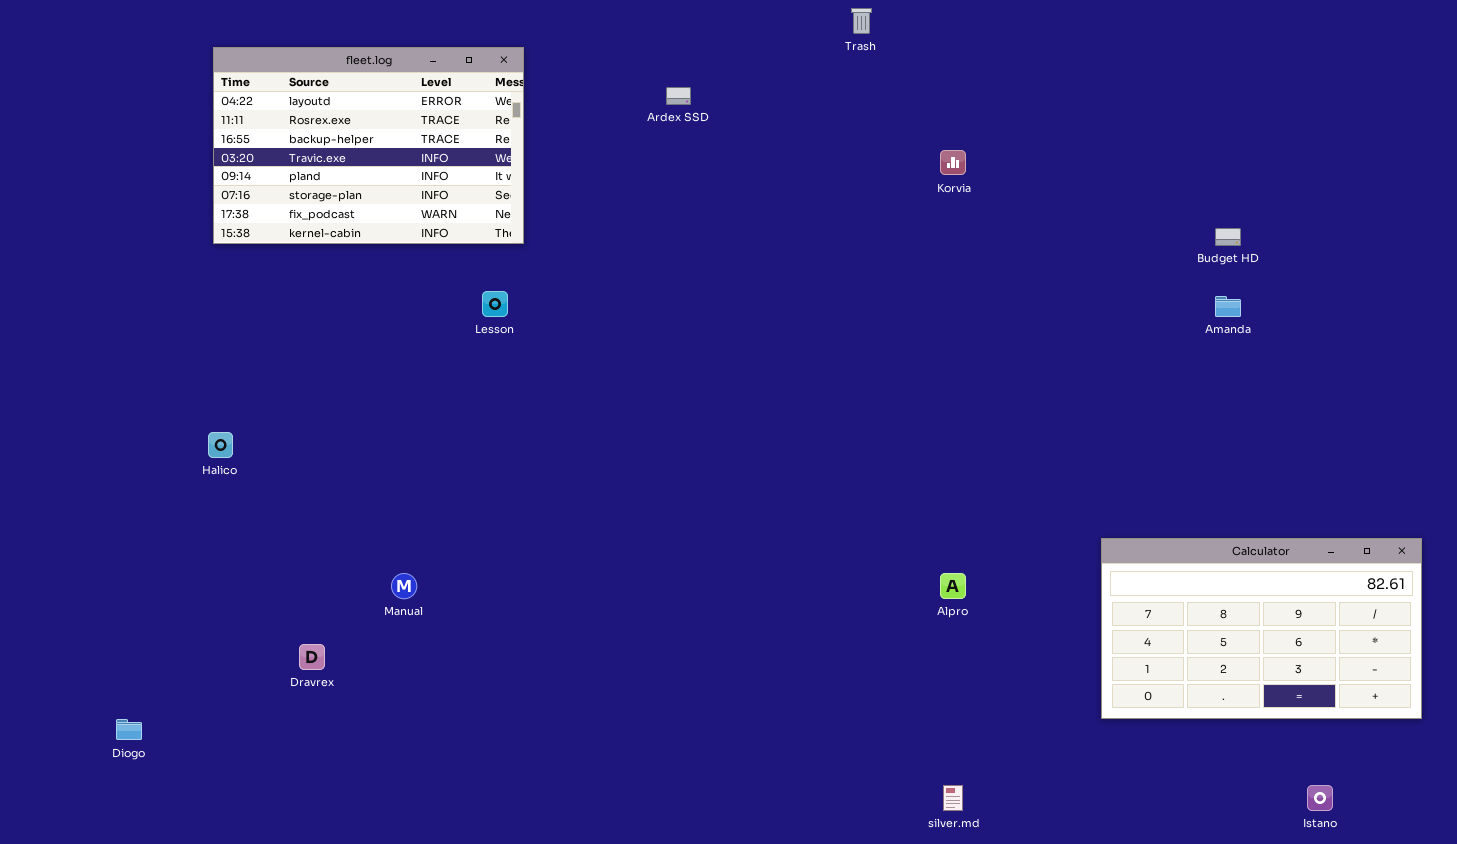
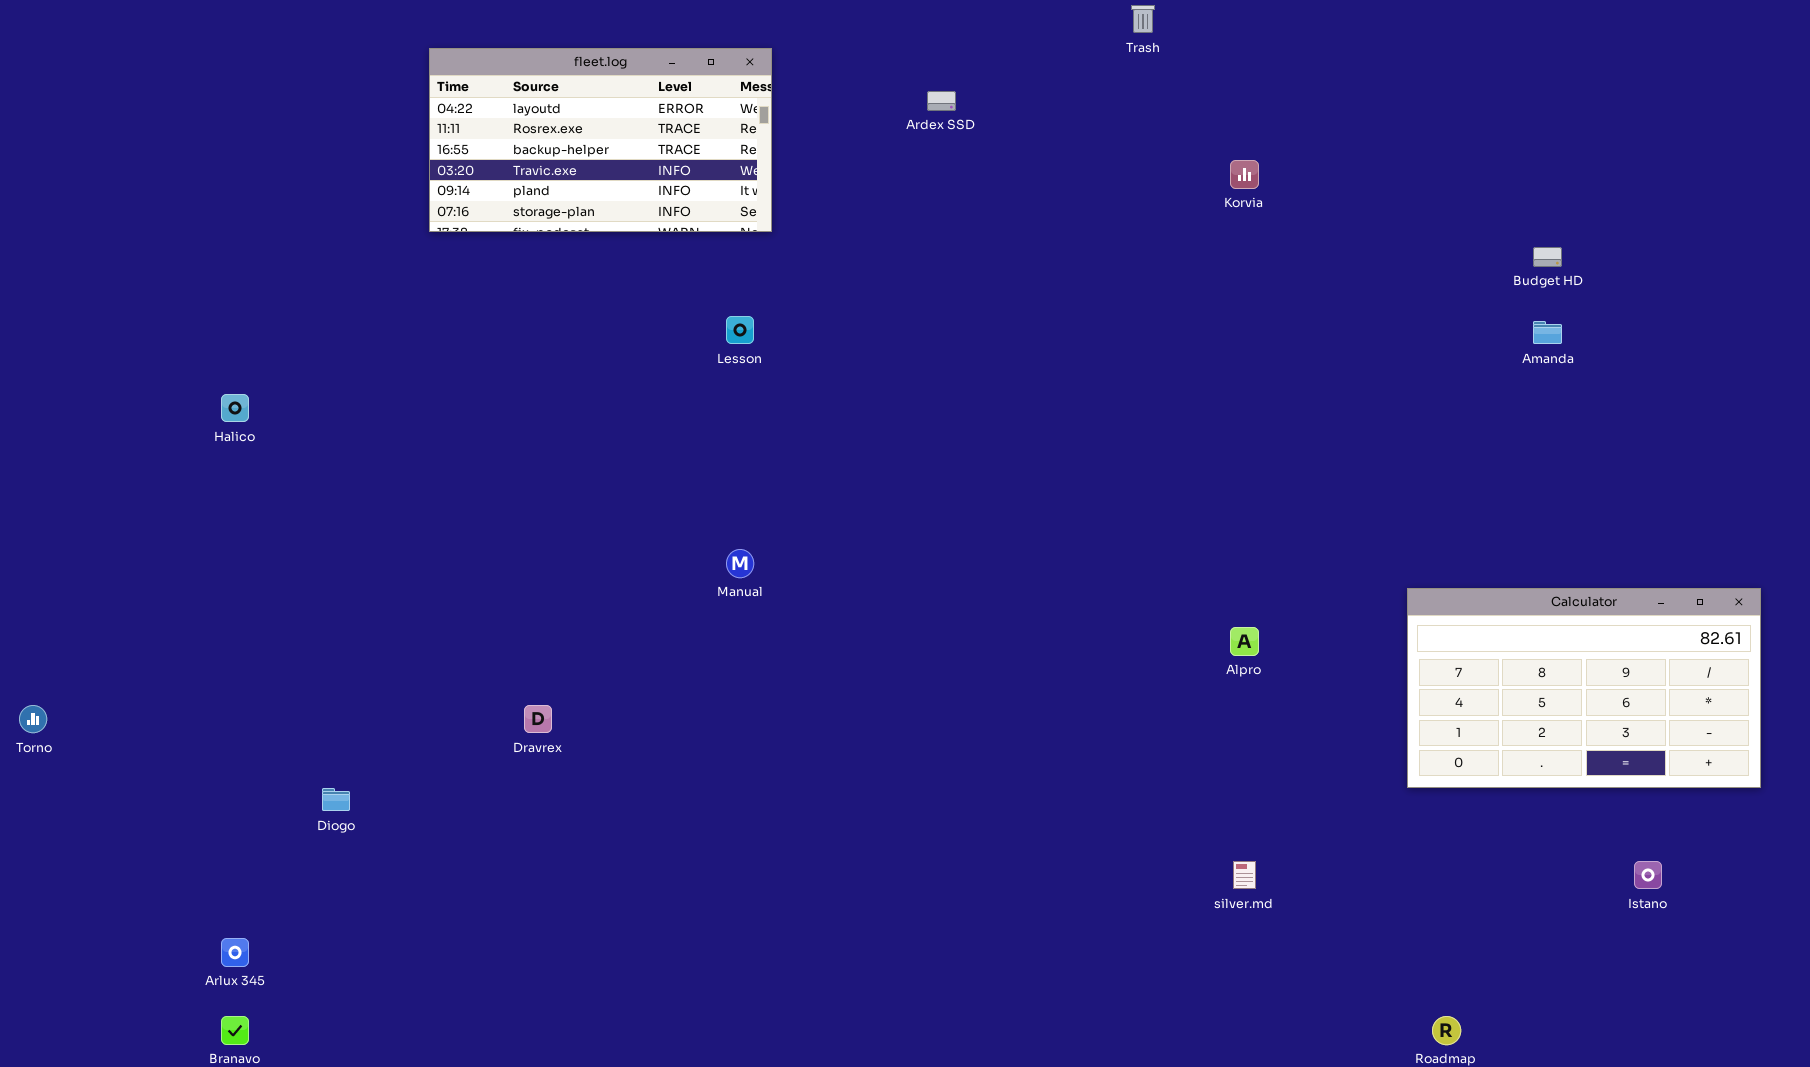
fleet.log: [213,47,524,244] -> [429,48,772,232], resized
Halico: [208,432,233,458] -> [221,394,249,422], moved
Manual: [391,573,417,599] -> [726,549,754,578], moved

